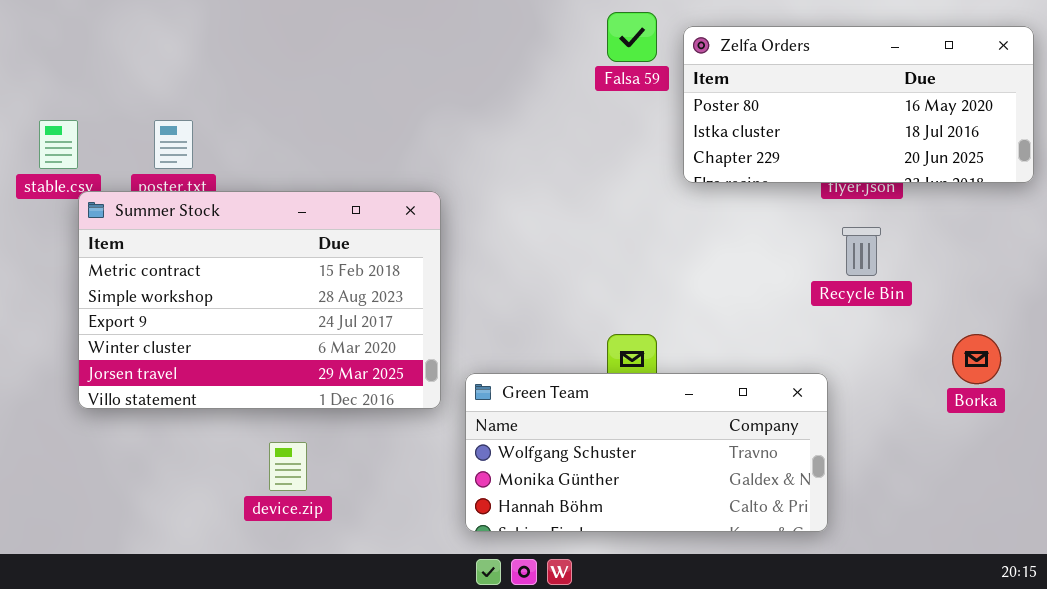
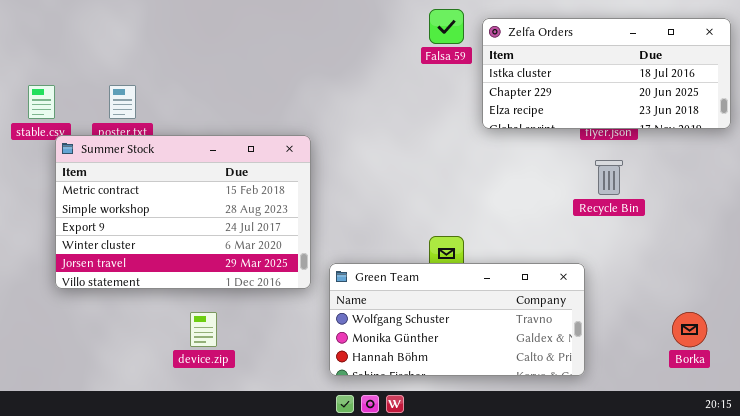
Zelfa Orders: [683,26,1034,183] -> [482,18,731,129], scrolled down 1 row
Borka: [952,334,1001,384] -> [672,312,707,347], moved

